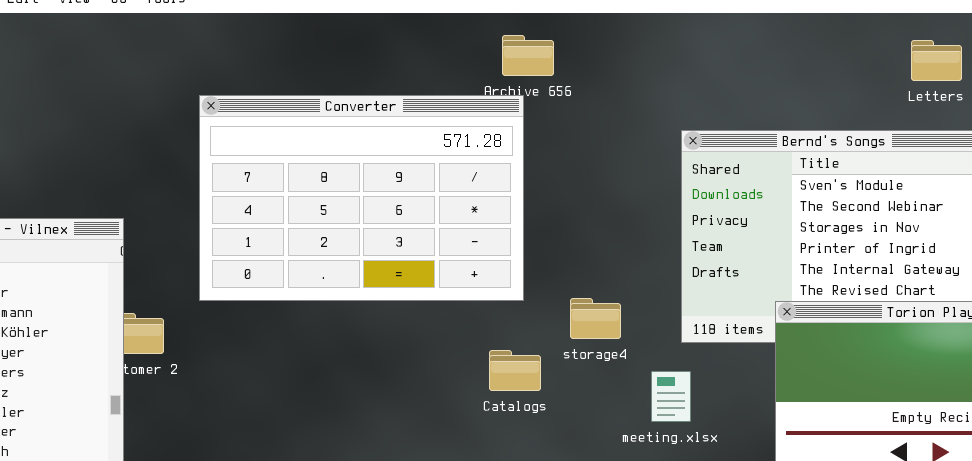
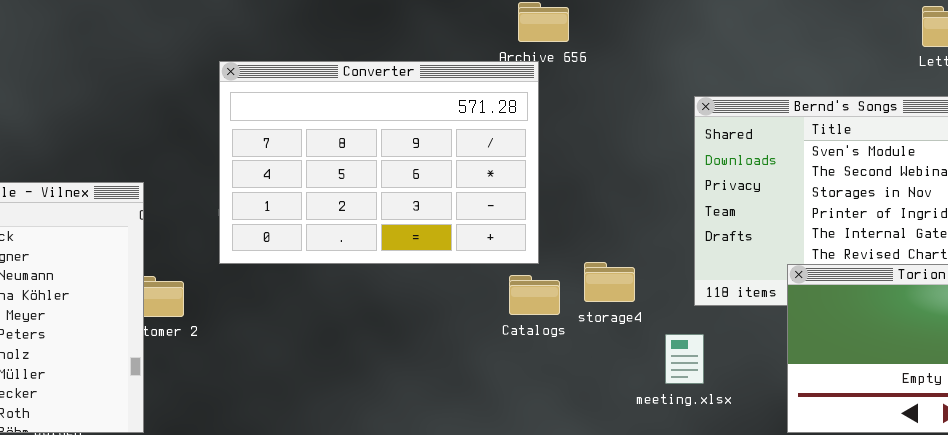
Catalogs: [489,350,541,391] -> [509,275,560,315], moved

